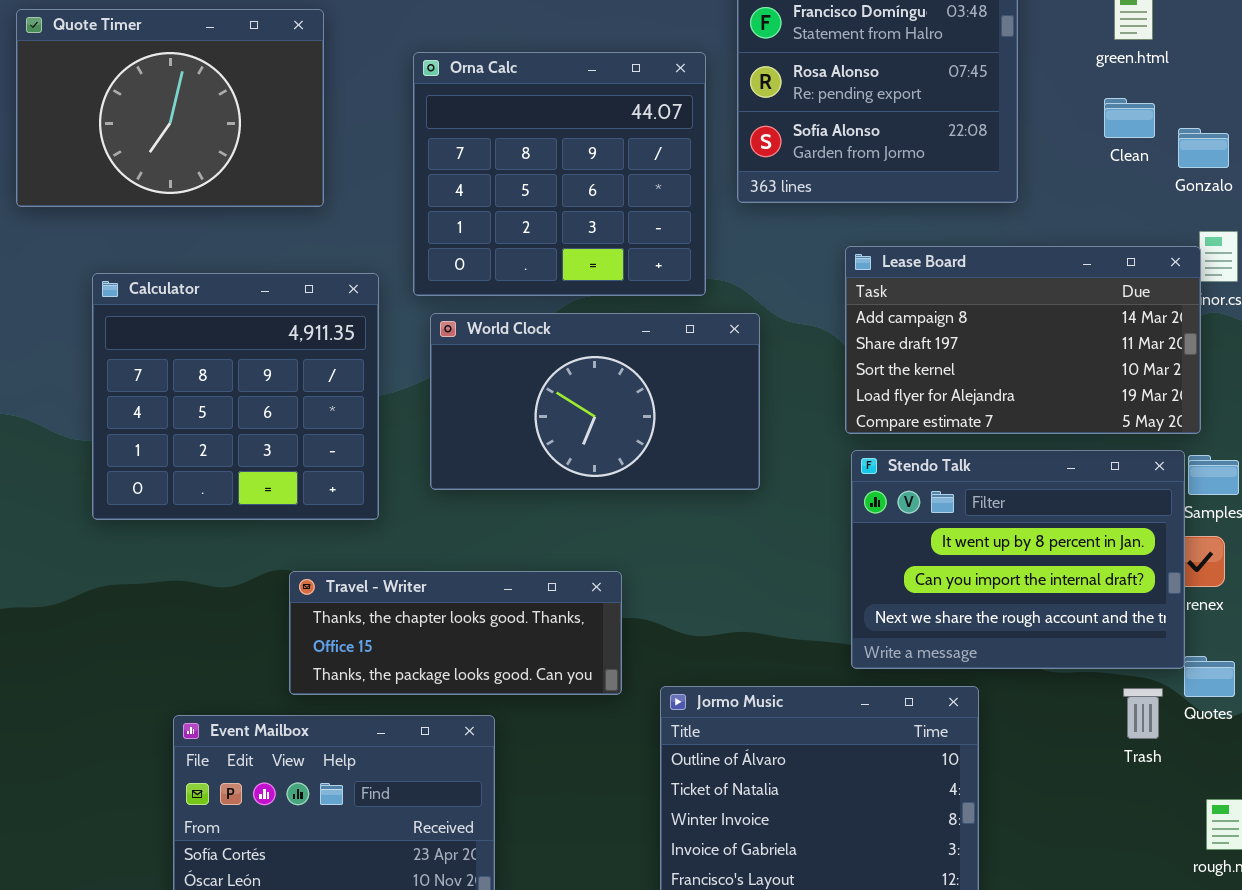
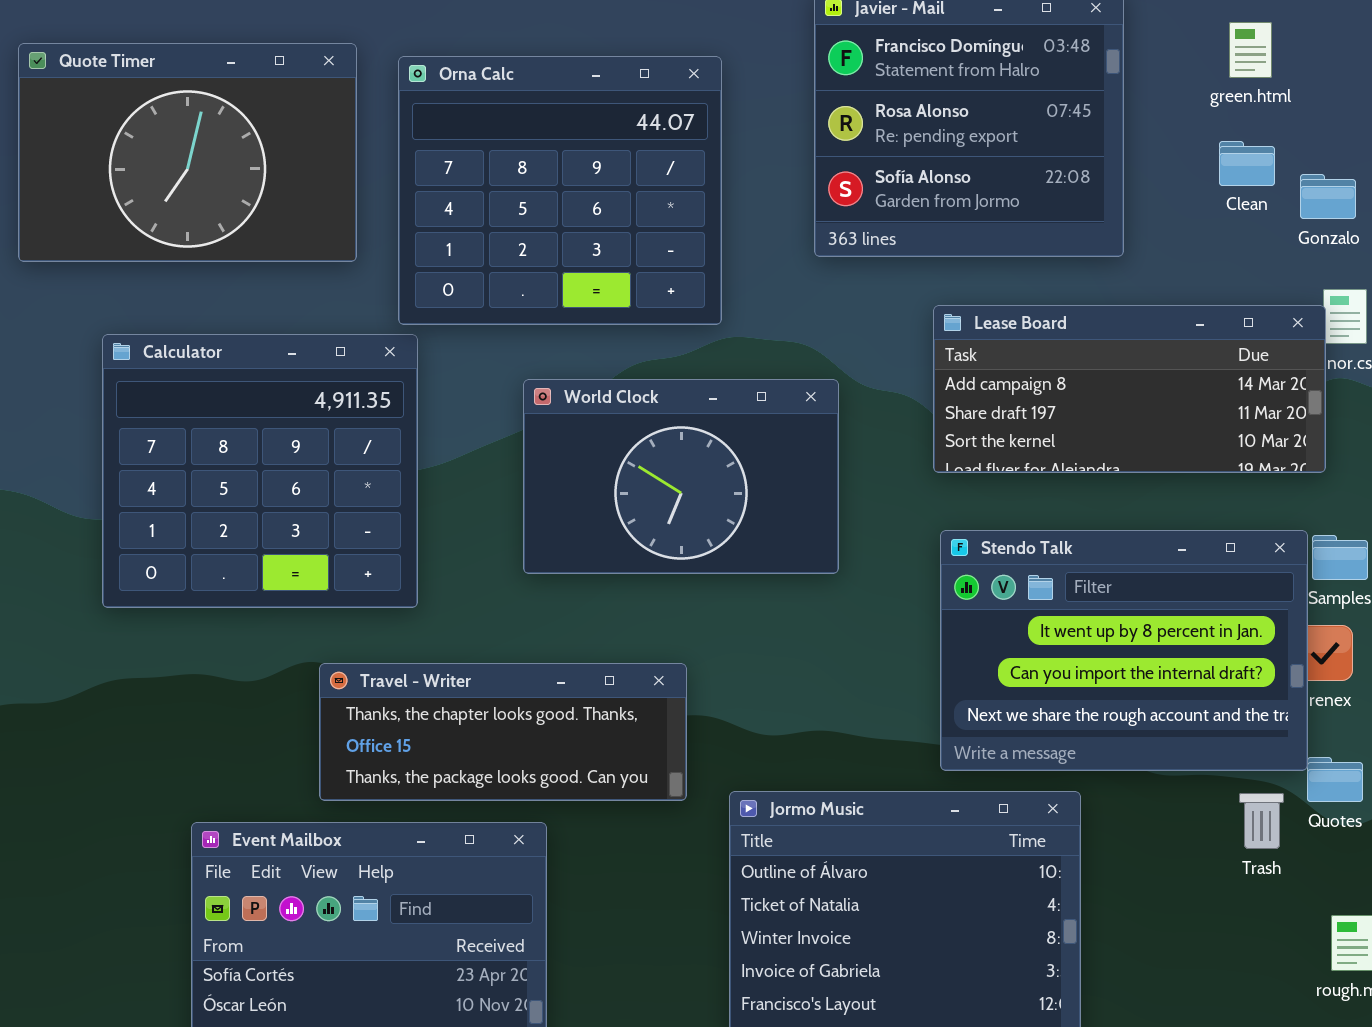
Orna Calc: [413,52,706,296] -> [398,56,722,325], moved
Lease Board: [845,246,1201,434] -> [933,305,1326,473], resized
World Clock: [430,313,760,490] -> [523,379,839,574], resized

